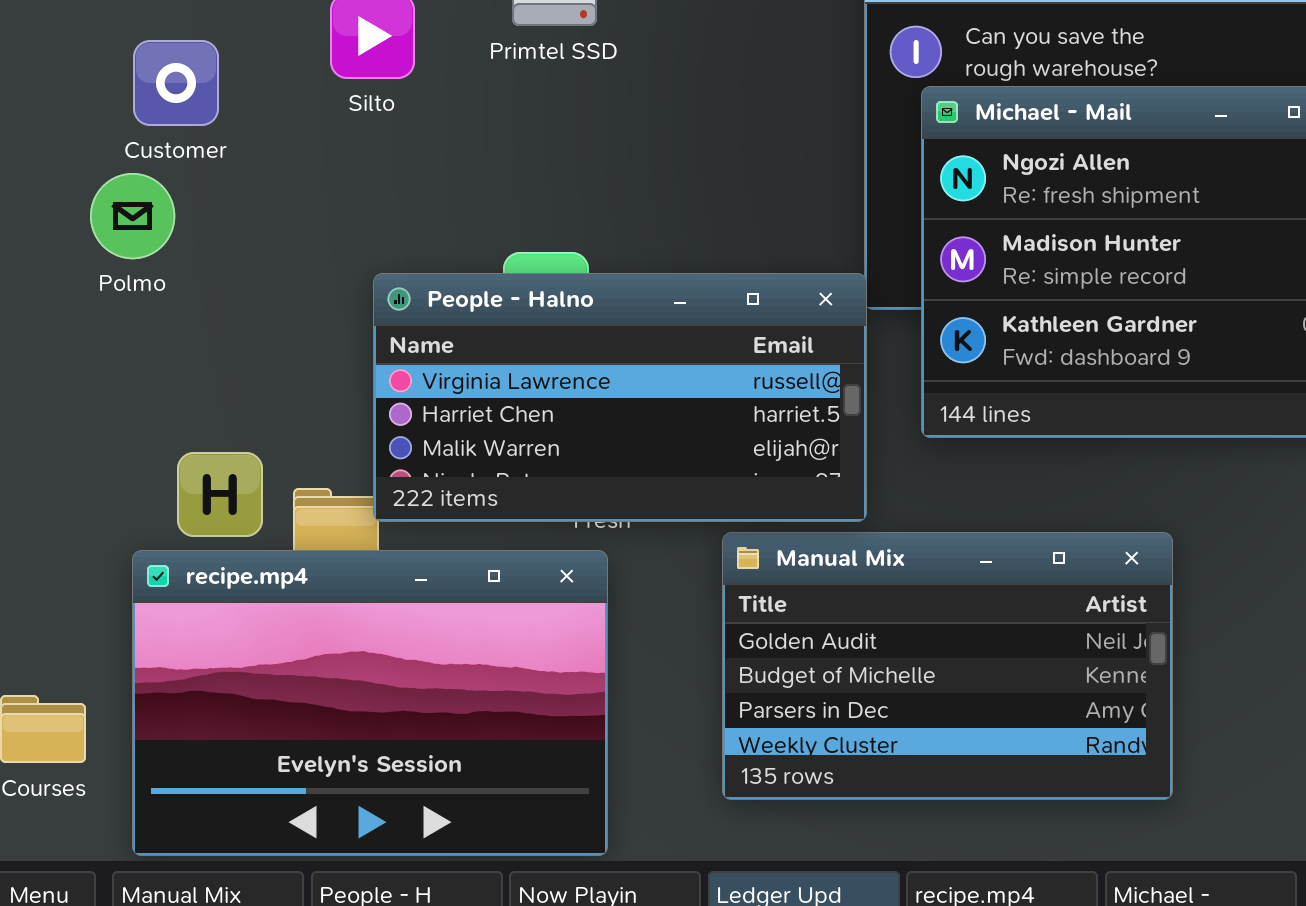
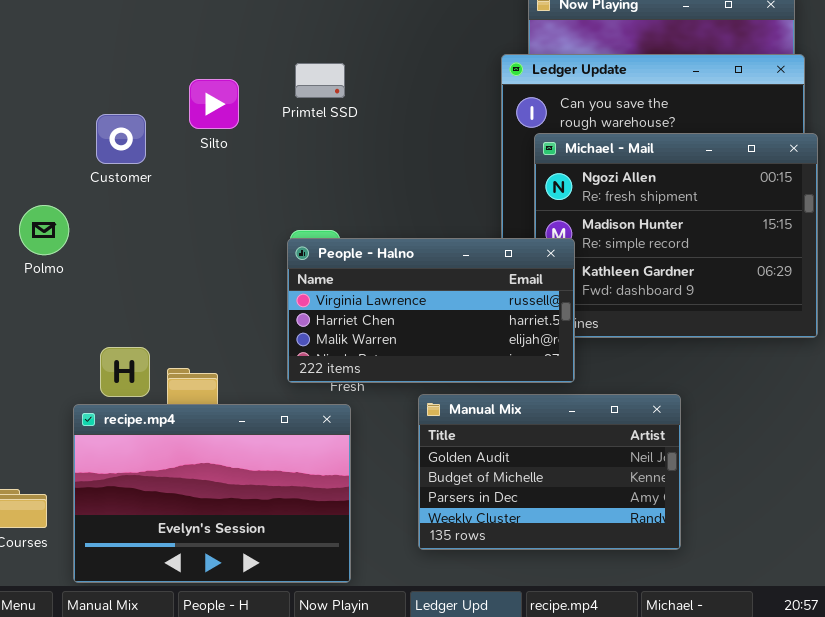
Customer: [133,40,219,126] -> [96,114,146,164], moved
Polmo: [90,173,175,259] -> [19,205,69,255], moved
People - Halno: [373,273,867,522] -> [287,238,575,383], moved

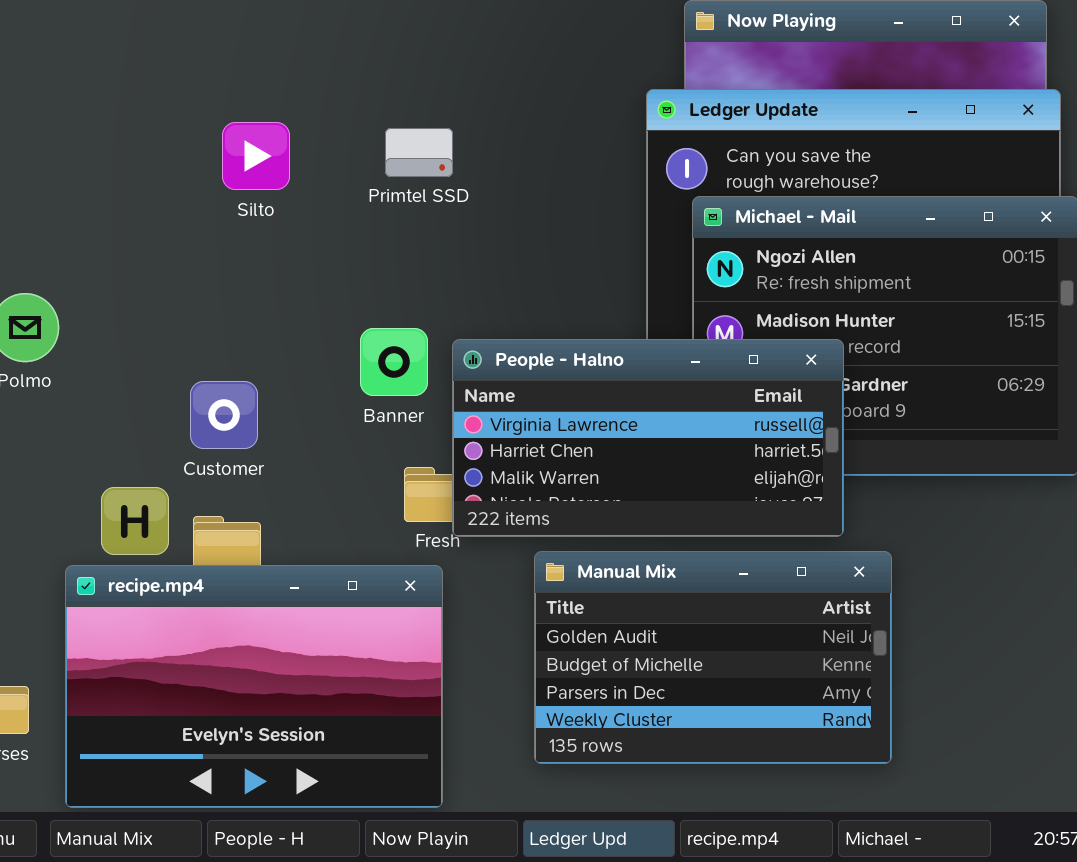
Primtel SSD: [295,63,345,98] -> [385,128,453,177], moved
Customer: [96,114,146,164] -> [190,381,258,449], moved
People - Halno: [287,238,575,383] -> [452,339,844,537], moved

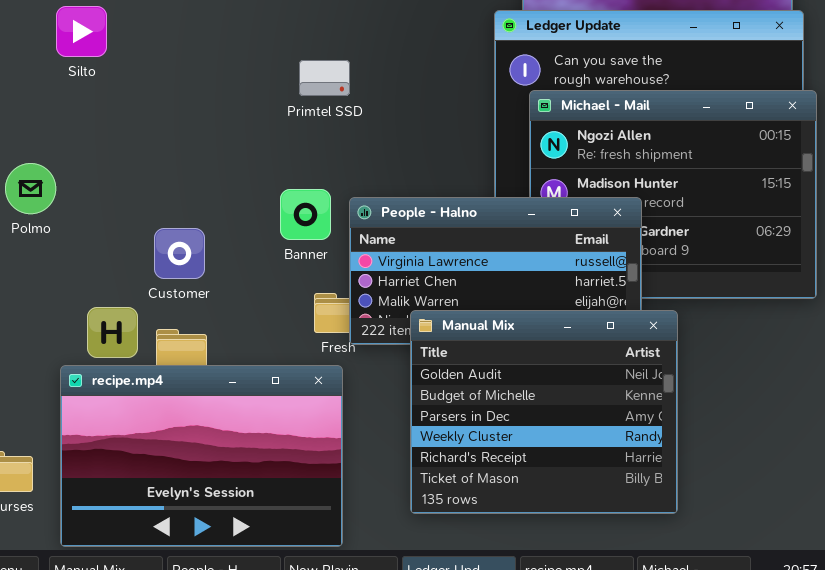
Silto: [222,122,290,190] -> [56,6,107,57], moved
Primtel SSD: [385,128,453,177] -> [299,60,350,96], moved
Manual Mix: [534,551,892,764] -> [410,310,678,514], resized

